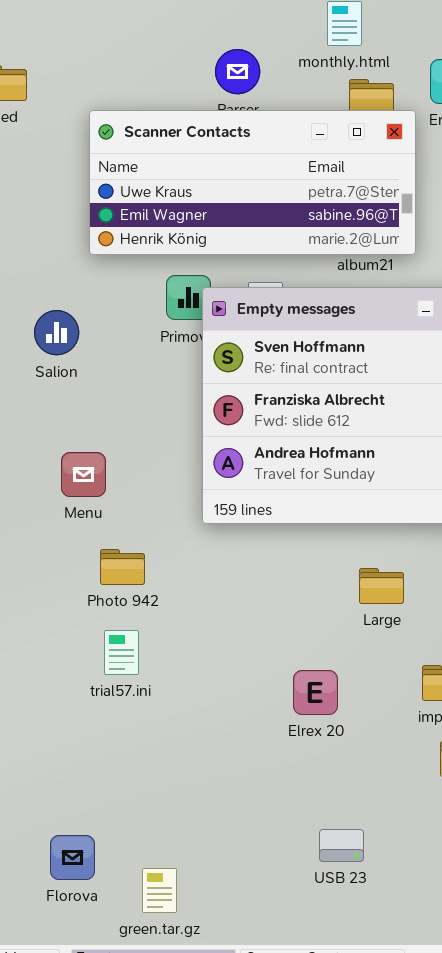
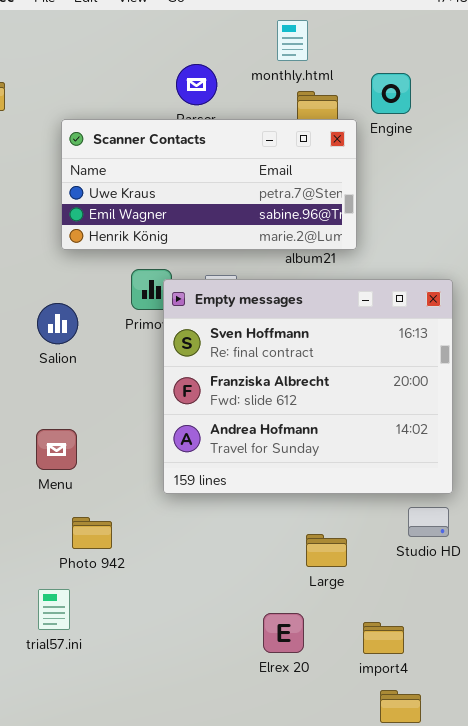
Salion: [34,310,79,355] -> [37,303,78,344], moved
trial57.ini: [104,630,139,675] -> [38,589,70,630], moved
Elrex 20: [293,670,338,715] -> [263,613,304,653], moved

